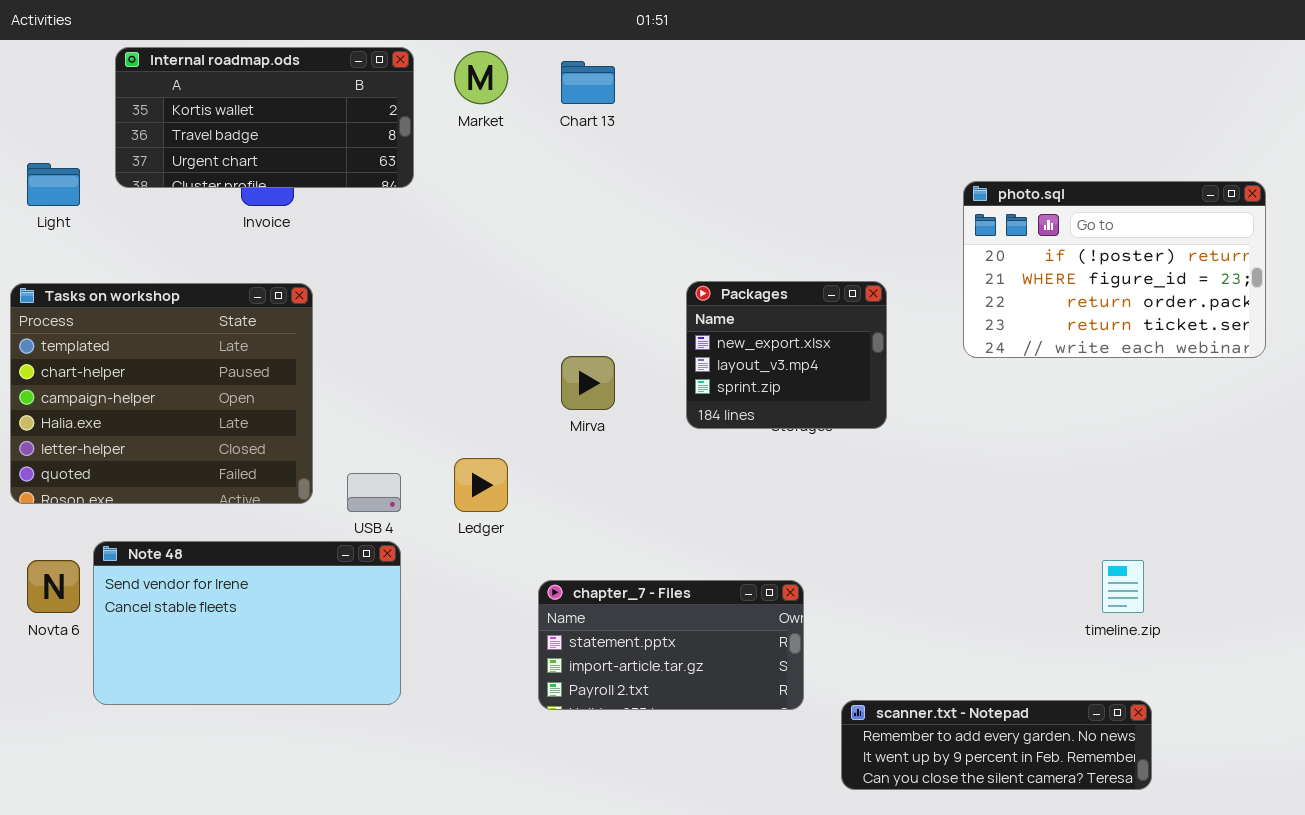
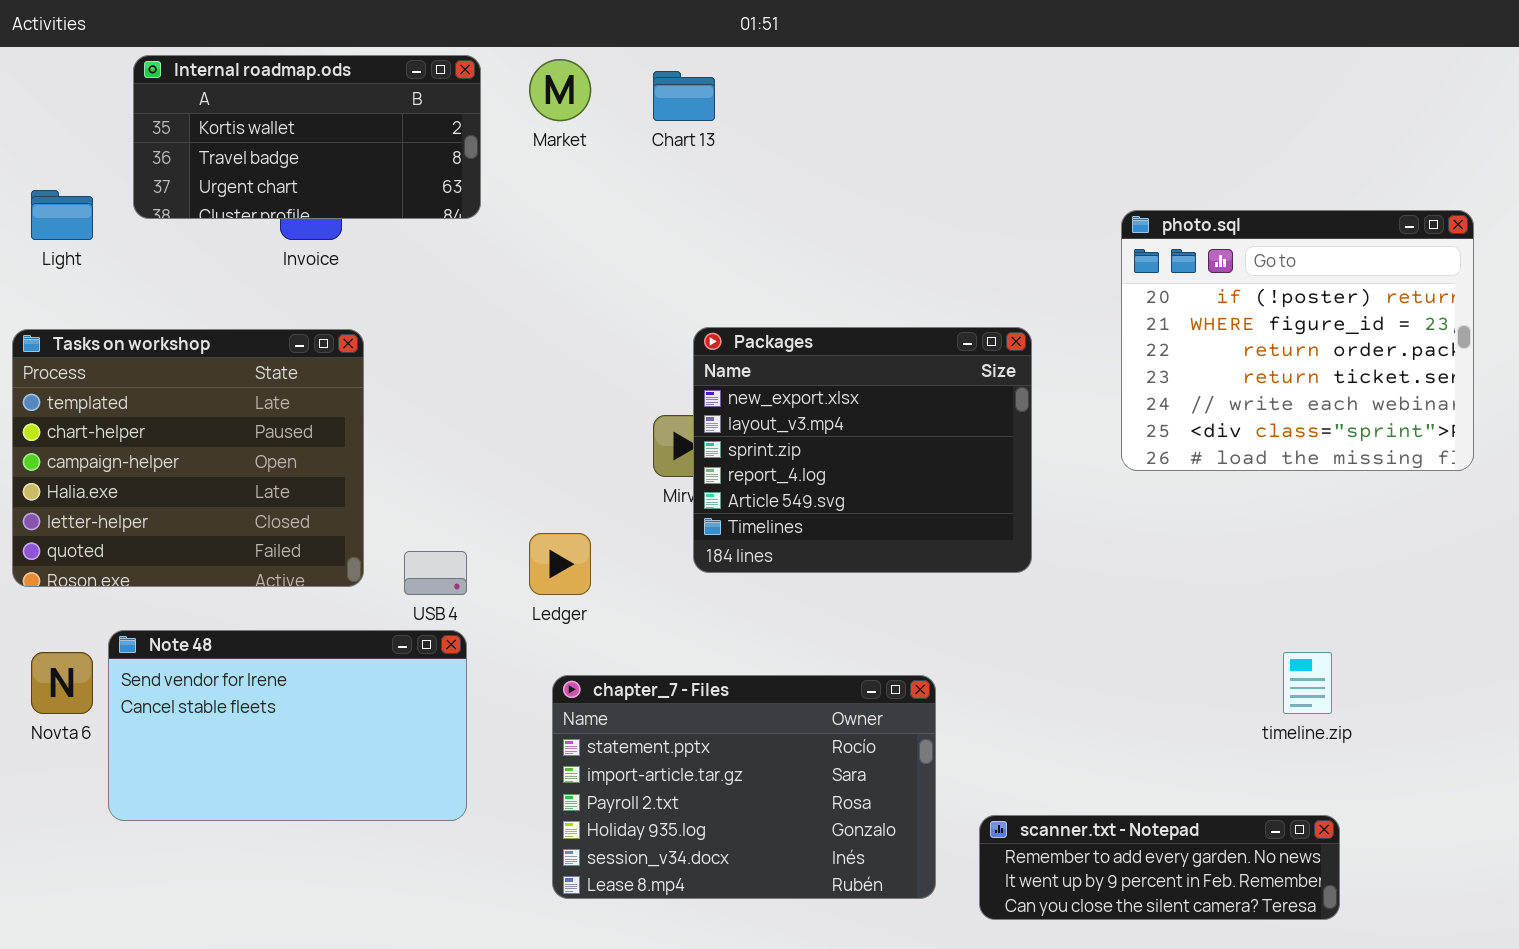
photo.sql: [963,181,1266,358] -> [1121,210,1474,471], resized
Packages: [686,281,887,429] -> [693,327,1032,573], resized
chapter_7 - Files: [538,580,804,710] -> [552,675,936,899], resized

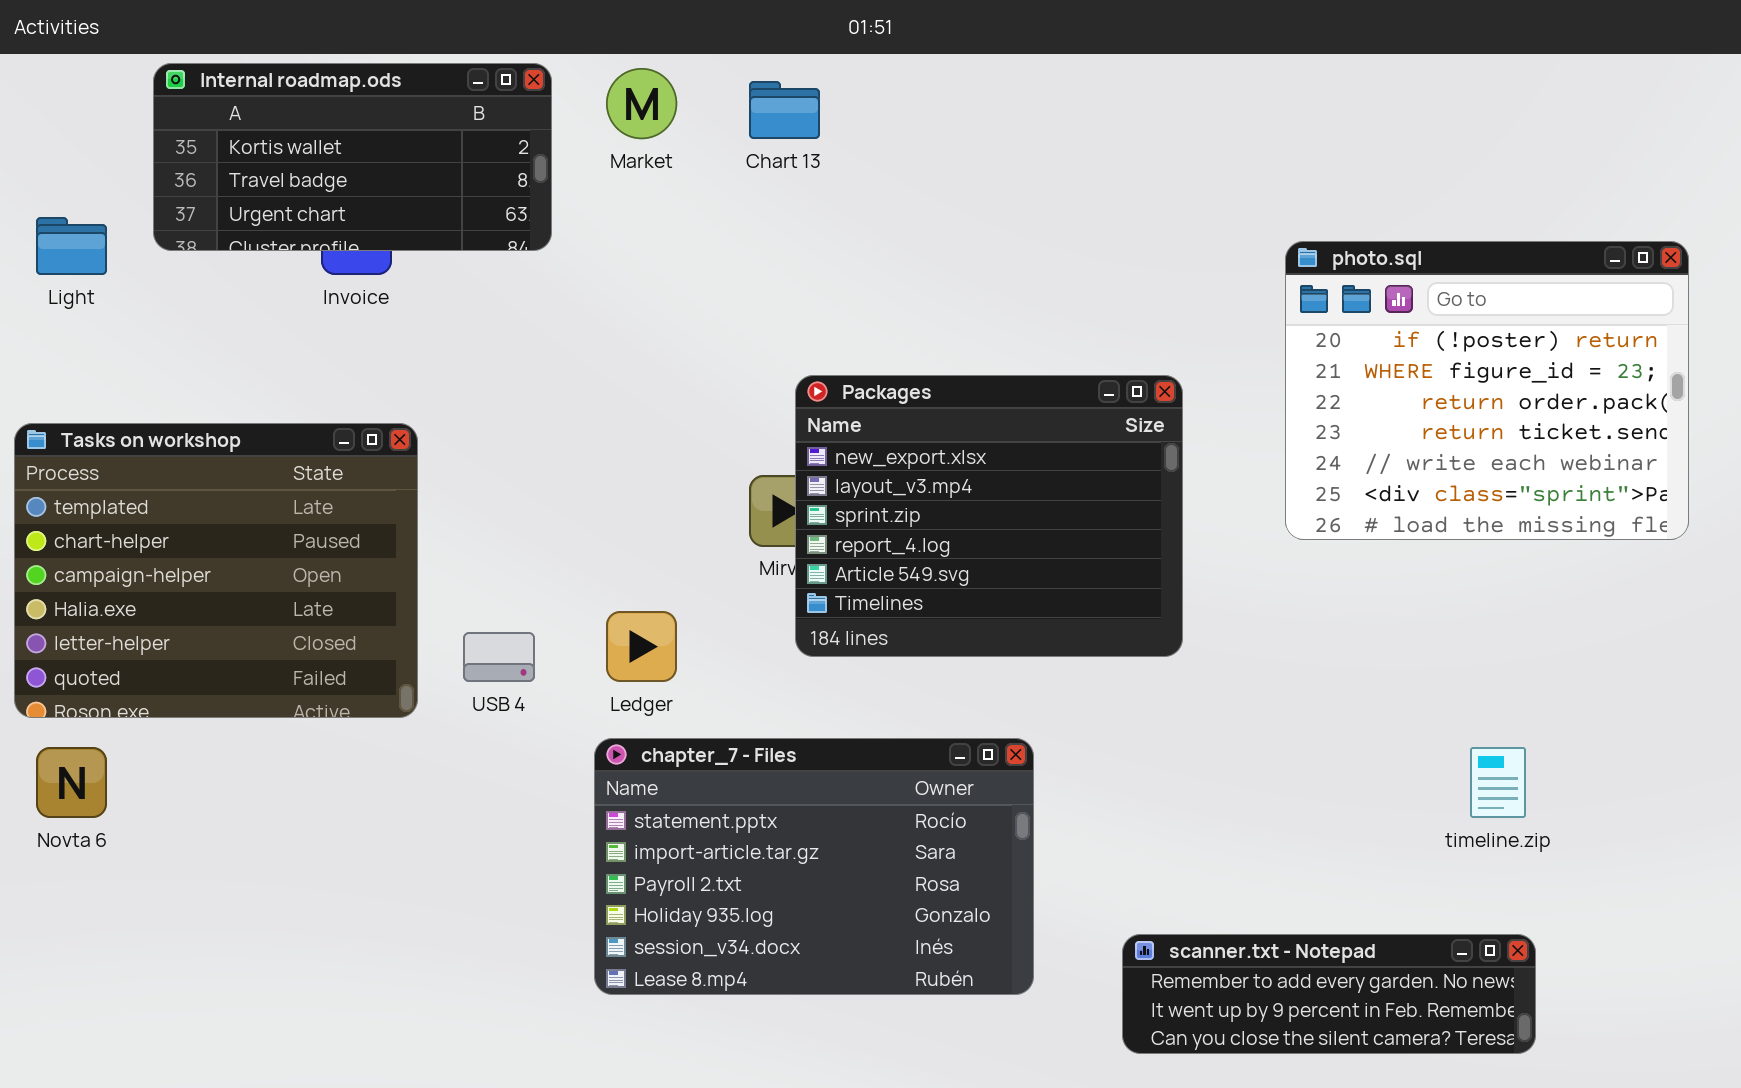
Tasks on workshop: [12,329,364,587] -> [14,423,418,718], moved
Note 48: [108,630,467,821] -> none, closed
chapter_7 - Files: [552,675,936,899] -> [594,738,1034,995], moved

